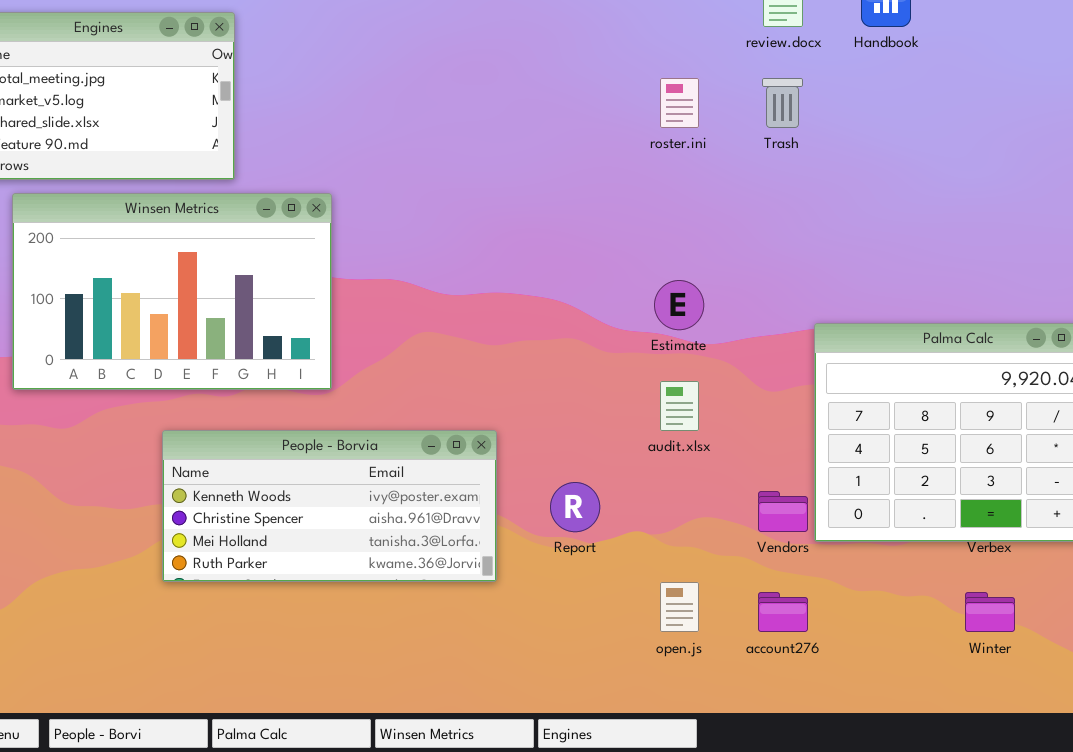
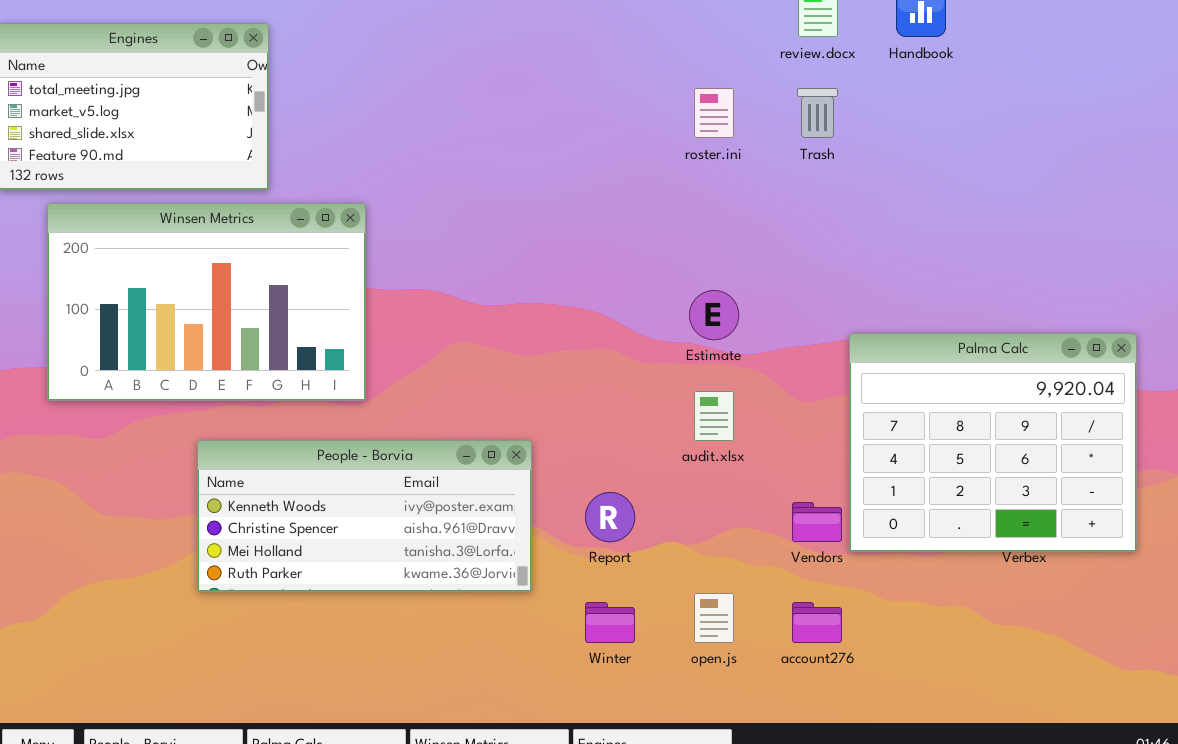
Winter: [965,592,1015,632] -> [585,602,635,643], moved

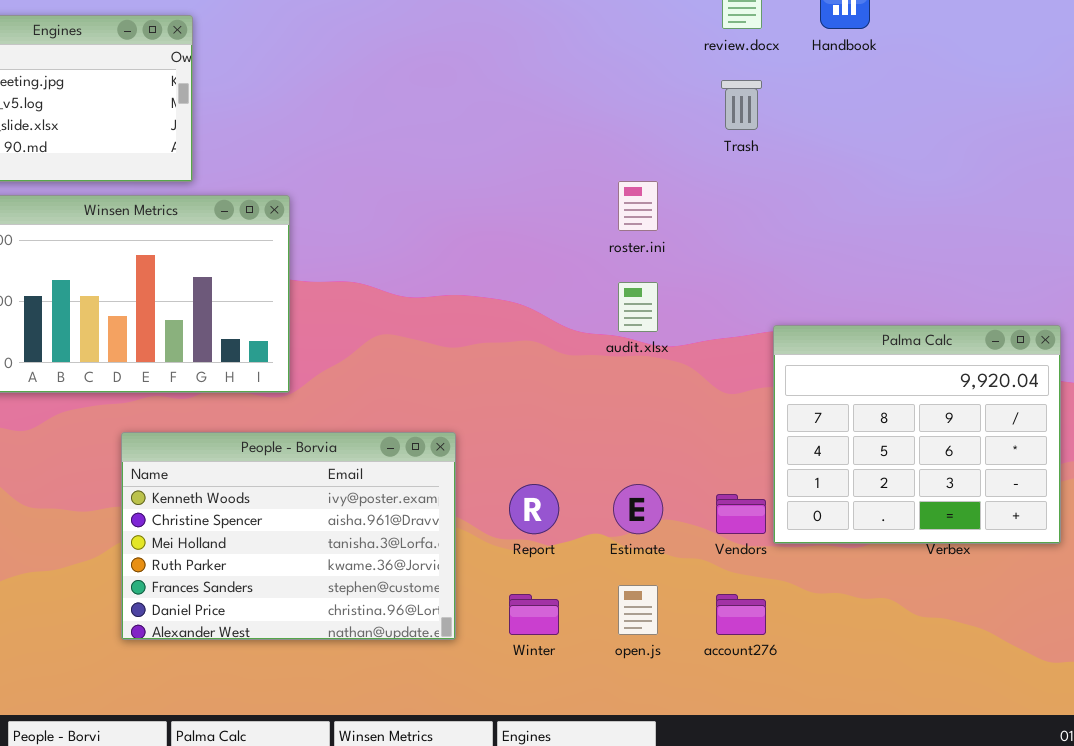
roster.ini: [694,88,734,138] -> [618,181,658,231], moved
Estimate: [689,290,739,340] -> [613,484,663,534], moved
audit.xlsx: [694,391,734,441] -> [618,282,658,332], moved
People - Borvia: [197,440,532,592] -> [121,432,456,640], resized

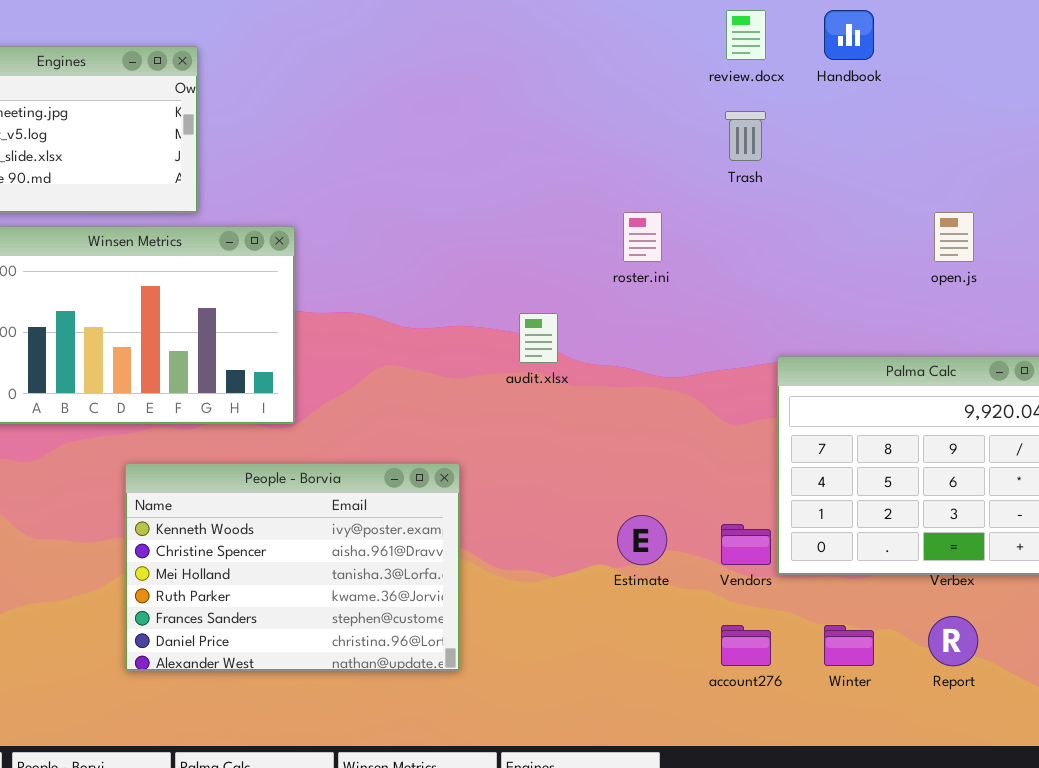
audit.xlsx: [618,282,658,332] -> [519,313,558,363], moved
Report: [509,484,559,534] -> [928,616,978,666], moved
open.js: [618,585,658,635] -> [934,212,974,262], moved
Winter: [509,594,559,635] -> [824,625,874,666], moved

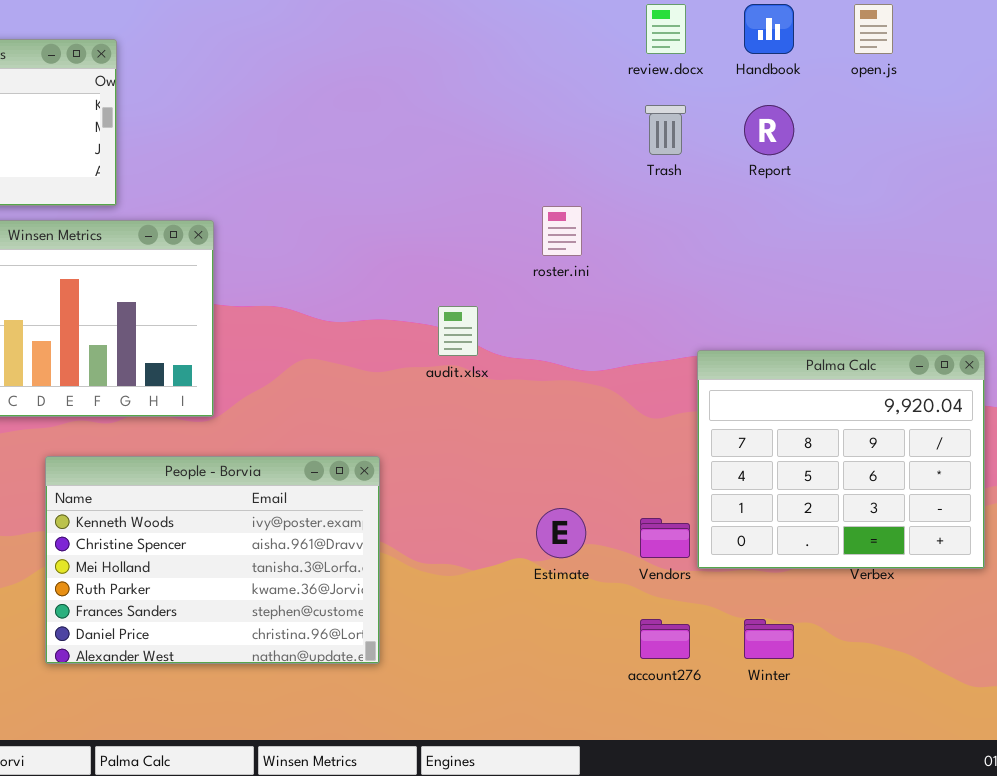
open.js: [934,212,974,262] -> [854,4,893,54], moved
Report: [928,616,978,666] -> [744,105,794,155], moved

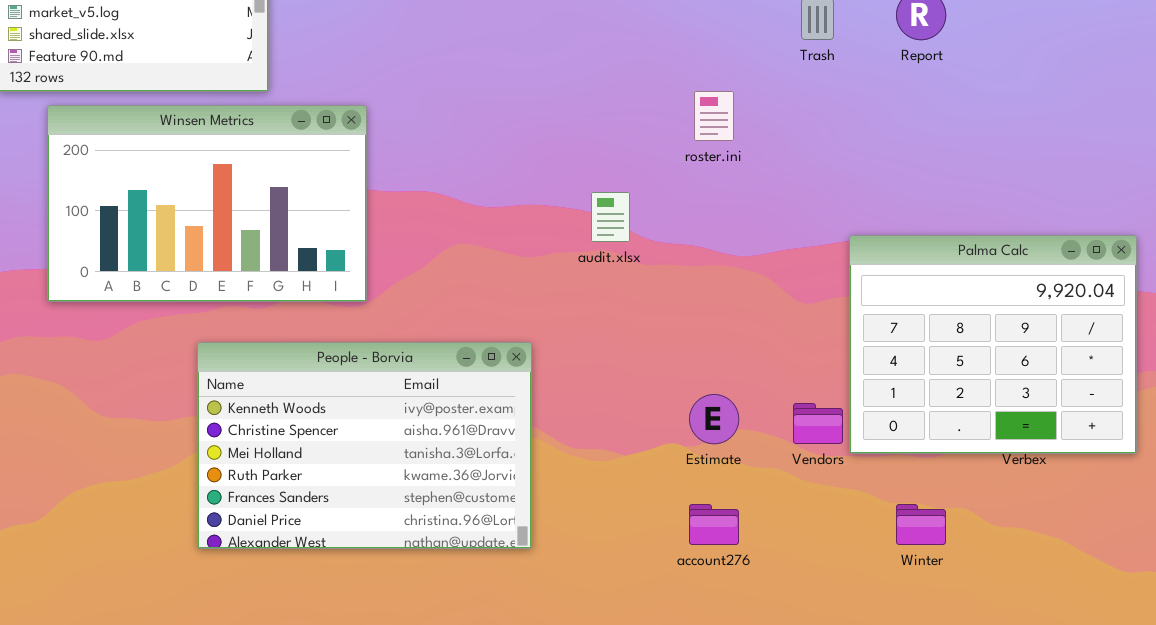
account276: [640,619,690,659] -> [689,504,739,545], moved

